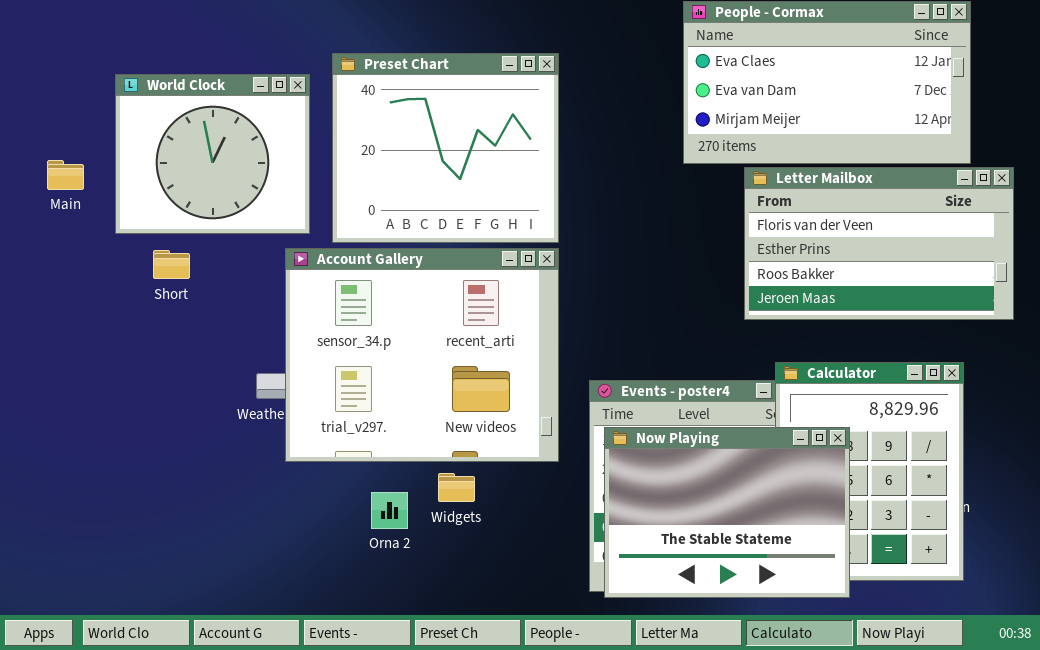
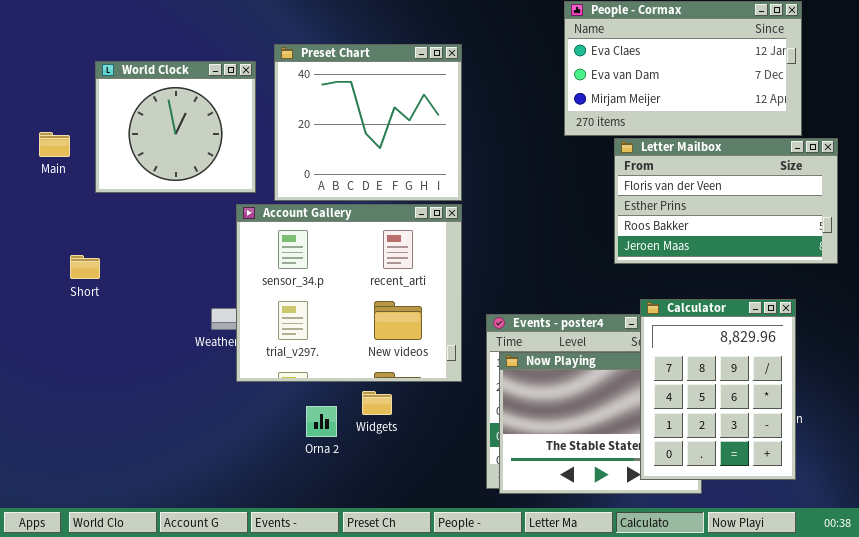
Short: [153,250,190,279] -> [70,255,100,279], moved
Calculator: [775,362,964,581] -> [640,299,796,480], raised

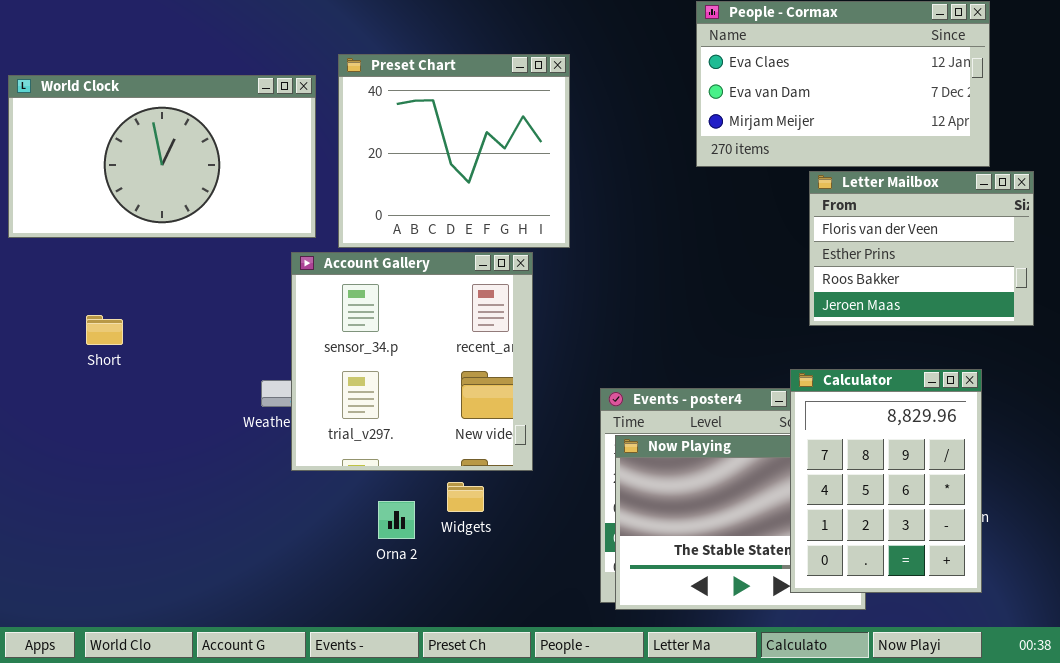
World Clock: [95,61,256,193] -> [8,75,316,238], resized
Letter Mailbox: [614,138,838,264] -> [809,171,1034,326], resized
Account Gallery: [236,204,462,382] -> [291,252,533,471], resized

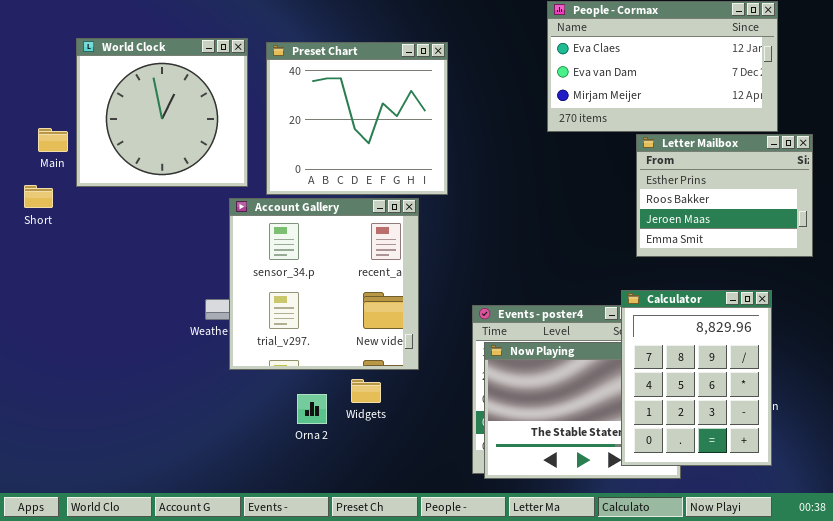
World Clock: [8,75,316,238] -> [76,38,248,187], resized
Letter Mailbox: [809,171,1034,326] -> [636,134,813,257], scrolled down 1 row
Short: [86,315,123,345] -> [24,185,53,208], moved

